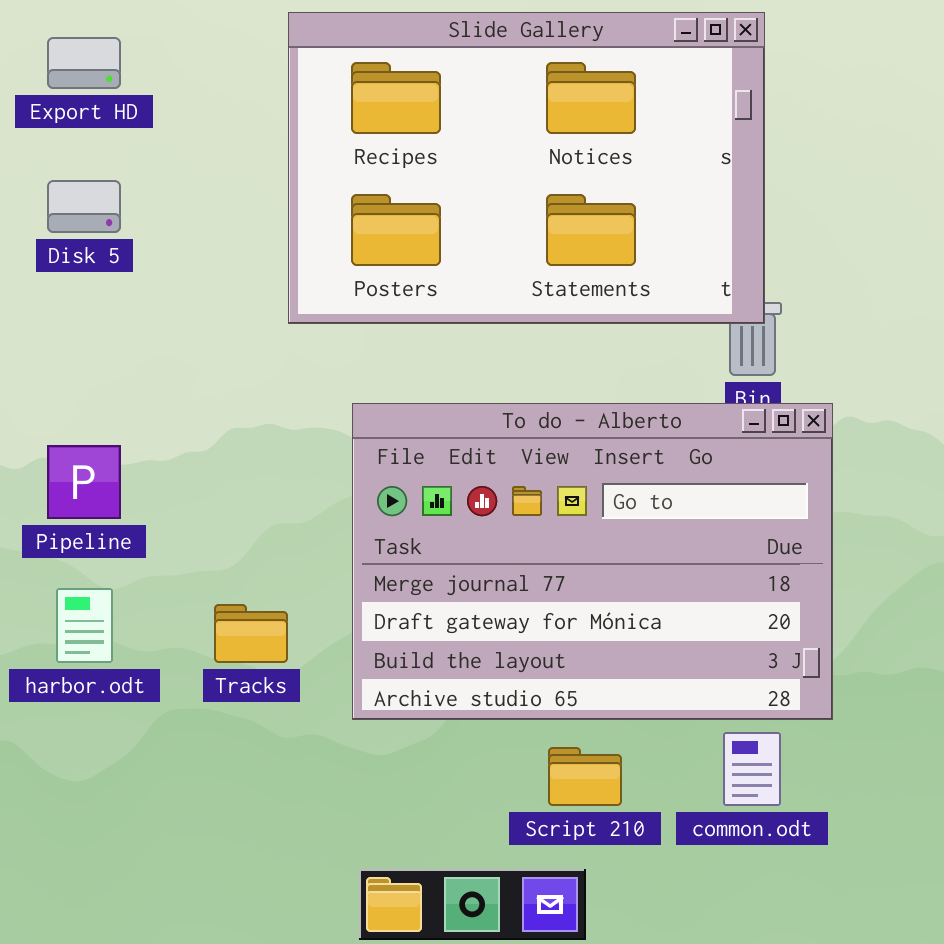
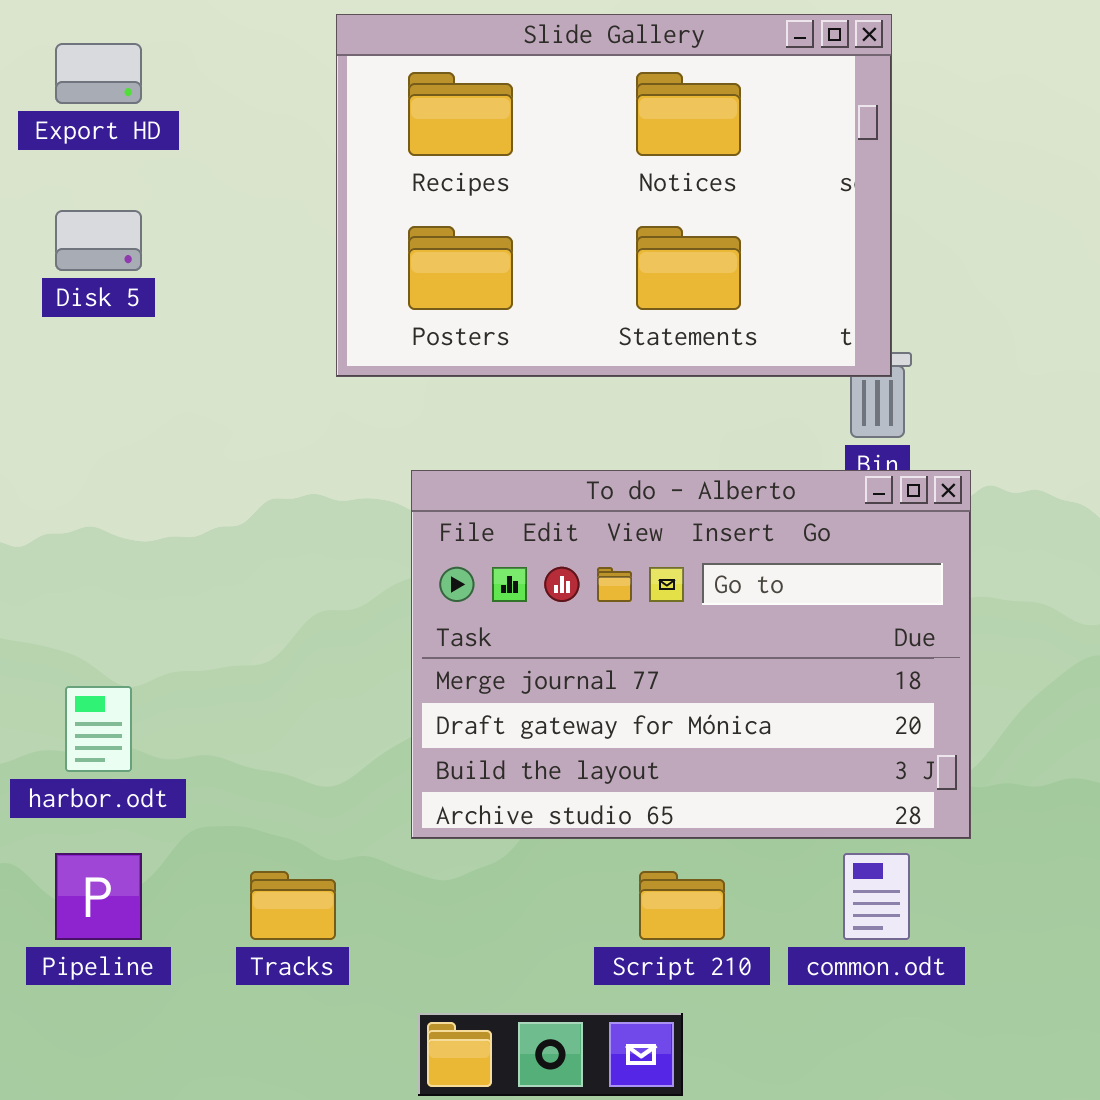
Pipeline: [47,445,121,519] -> [55,853,142,940], moved
Tracks: [214,604,288,663] -> [250,871,336,940], moved

